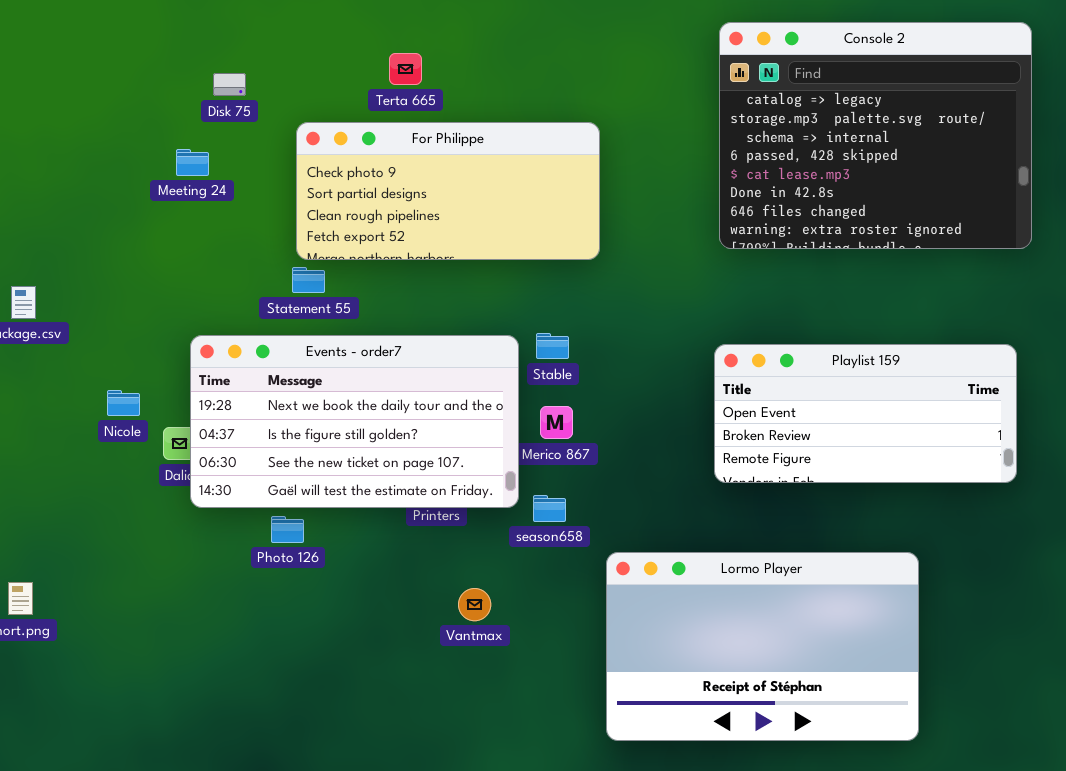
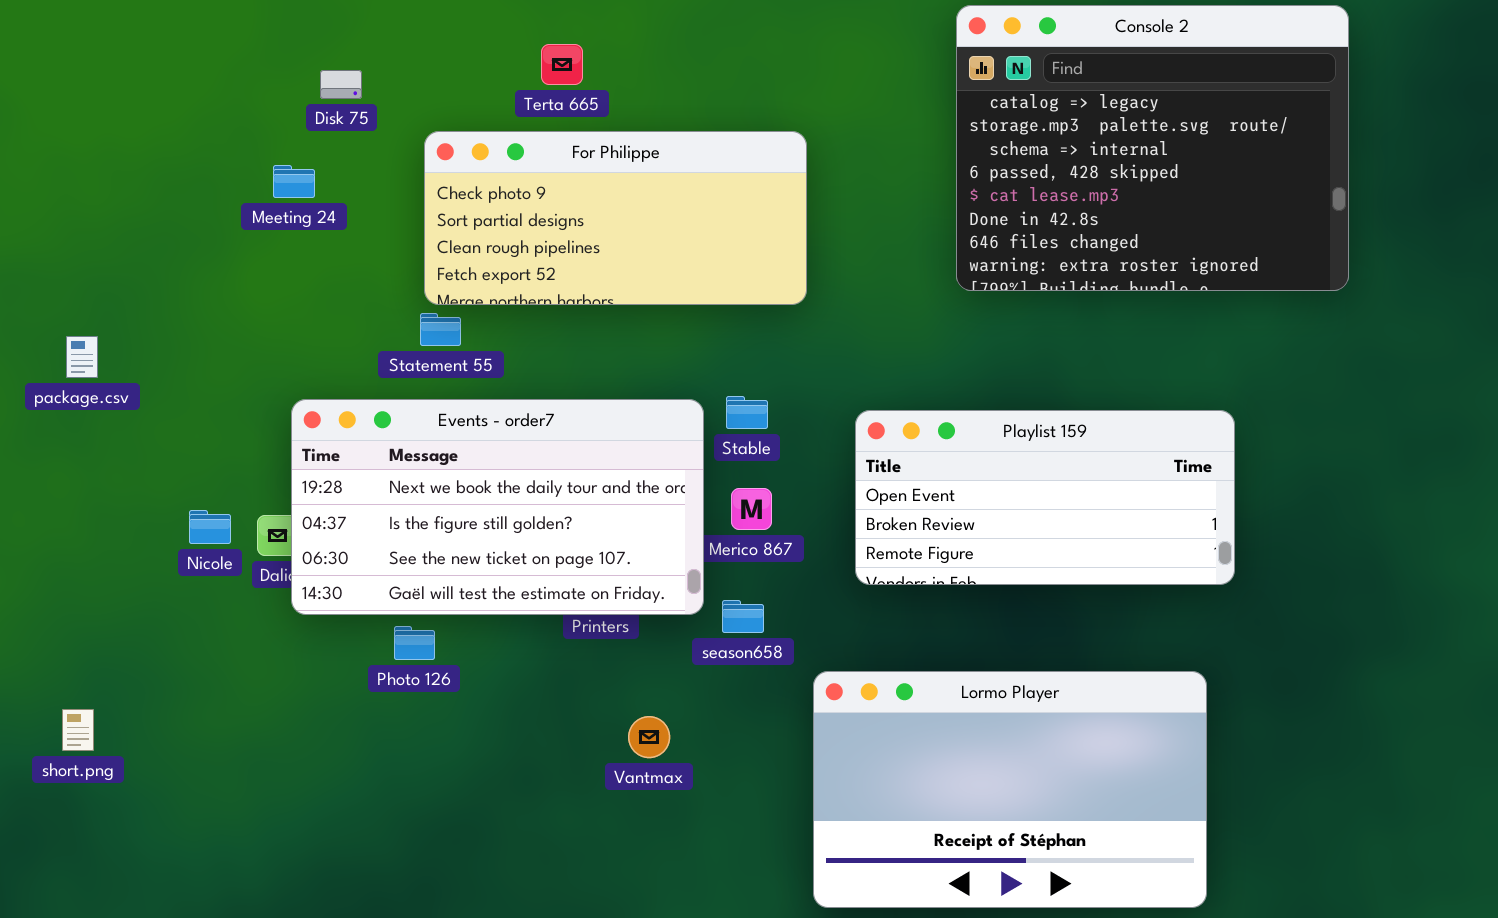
Playlist 159: [714,344,1017,483] -> [855,410,1235,585], moved
Nicole: [107,390,140,416] -> [189,510,231,544], moved

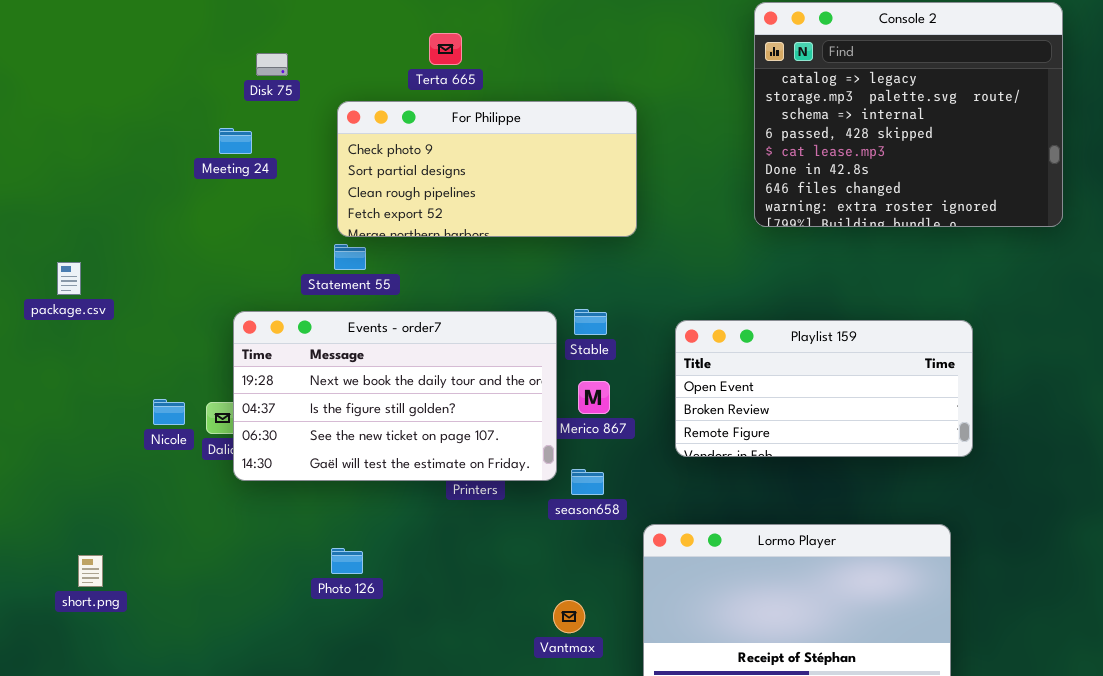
Photo 126: [394,626,435,660] -> [331,548,363,574], moved
short.png: [62,709,94,751] -> [78,555,103,587], moved
Vantmax: [628,716,670,758] -> [553,600,585,633], moved

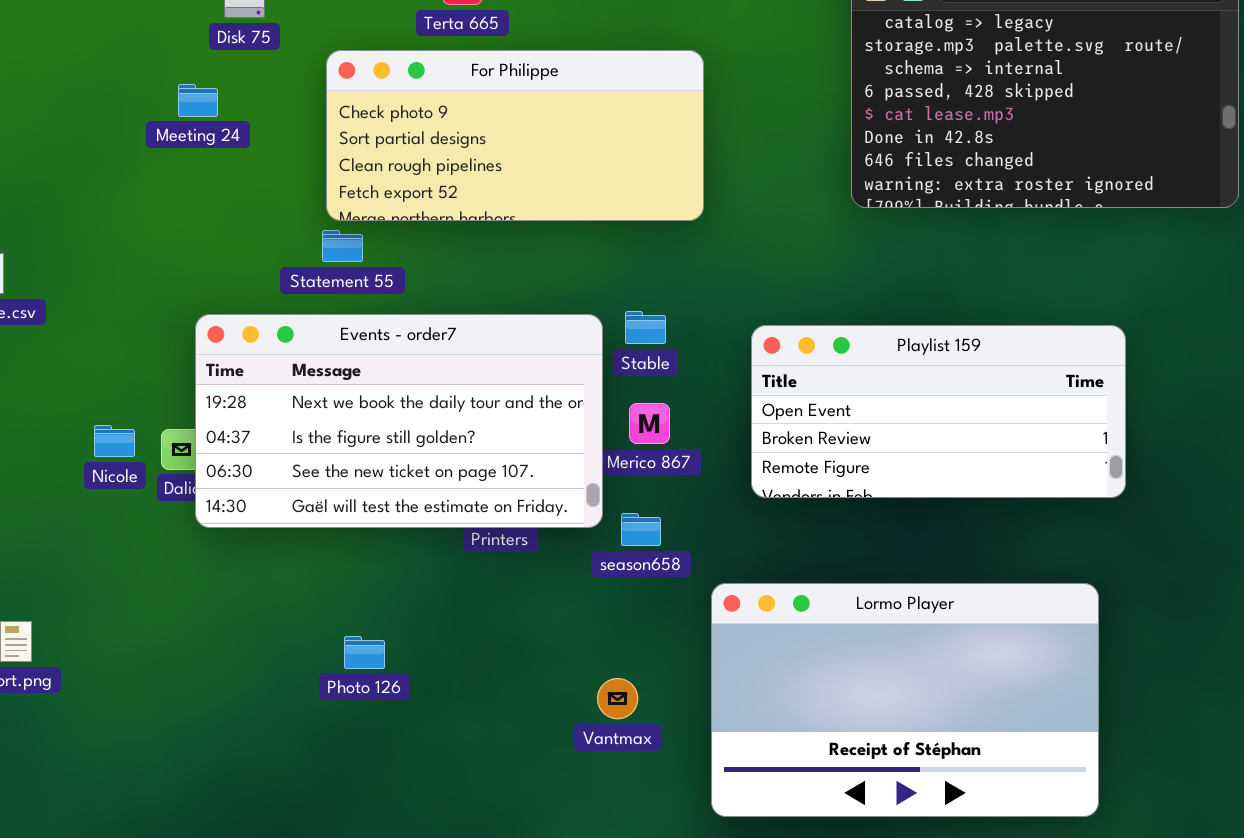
Photo 126: [331,548,363,574] -> [344,636,385,669], moved

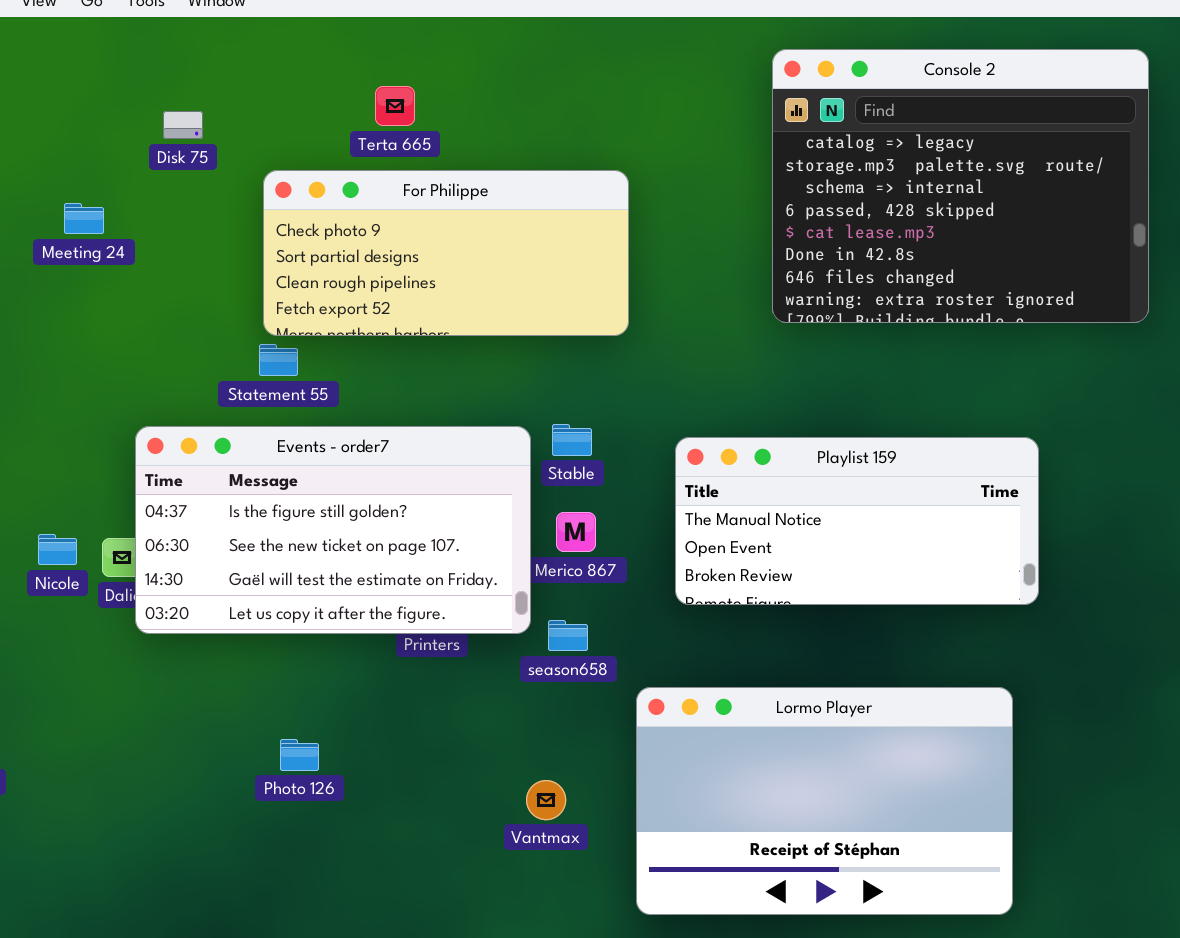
Meeting 24: [178,84,218,117] -> [64,203,104,234], moved
Events - order7: [195,314,603,528] -> [135,426,531,634], scrolled down 1 row
Playlist 159: [751,325,1126,498] -> [675,437,1039,605], scrolled up 1 row

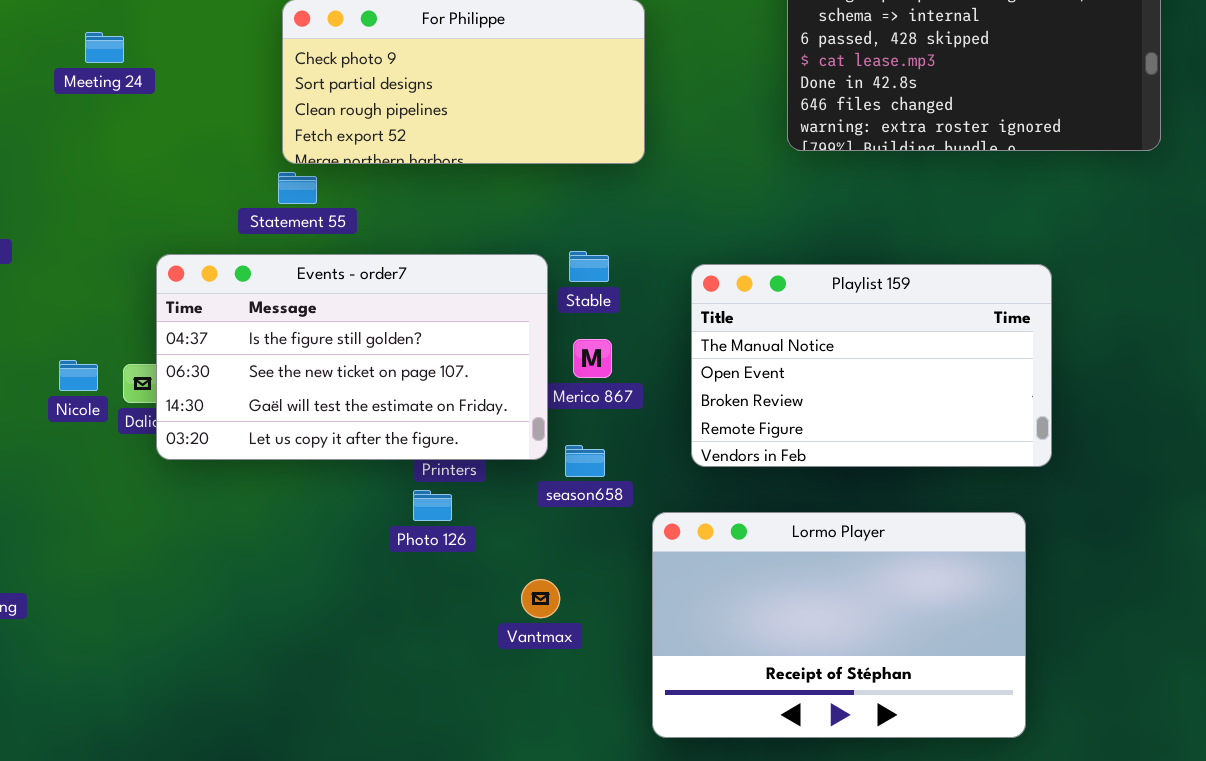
Playlist 159: [675,437,1039,605] -> [691,264,1052,467], resized
Photo 126: [280,739,319,771] -> [413,490,452,521], moved
Vantmax: [526,780,566,820] -> [521,579,560,618], moved

